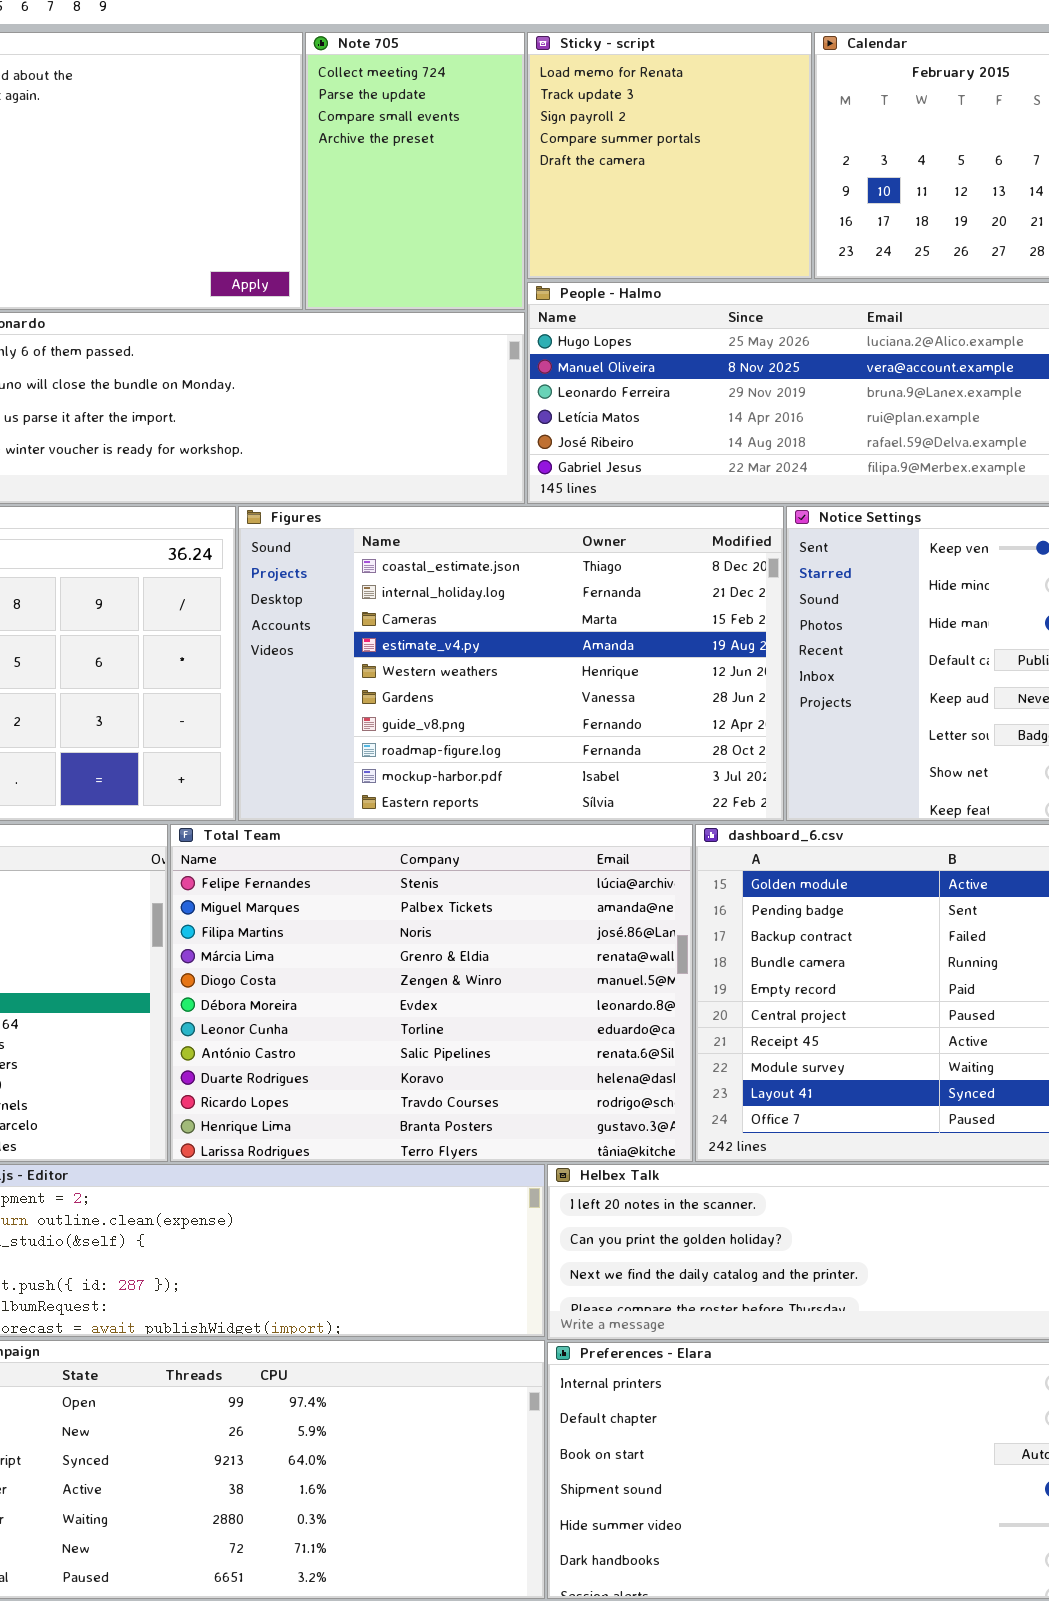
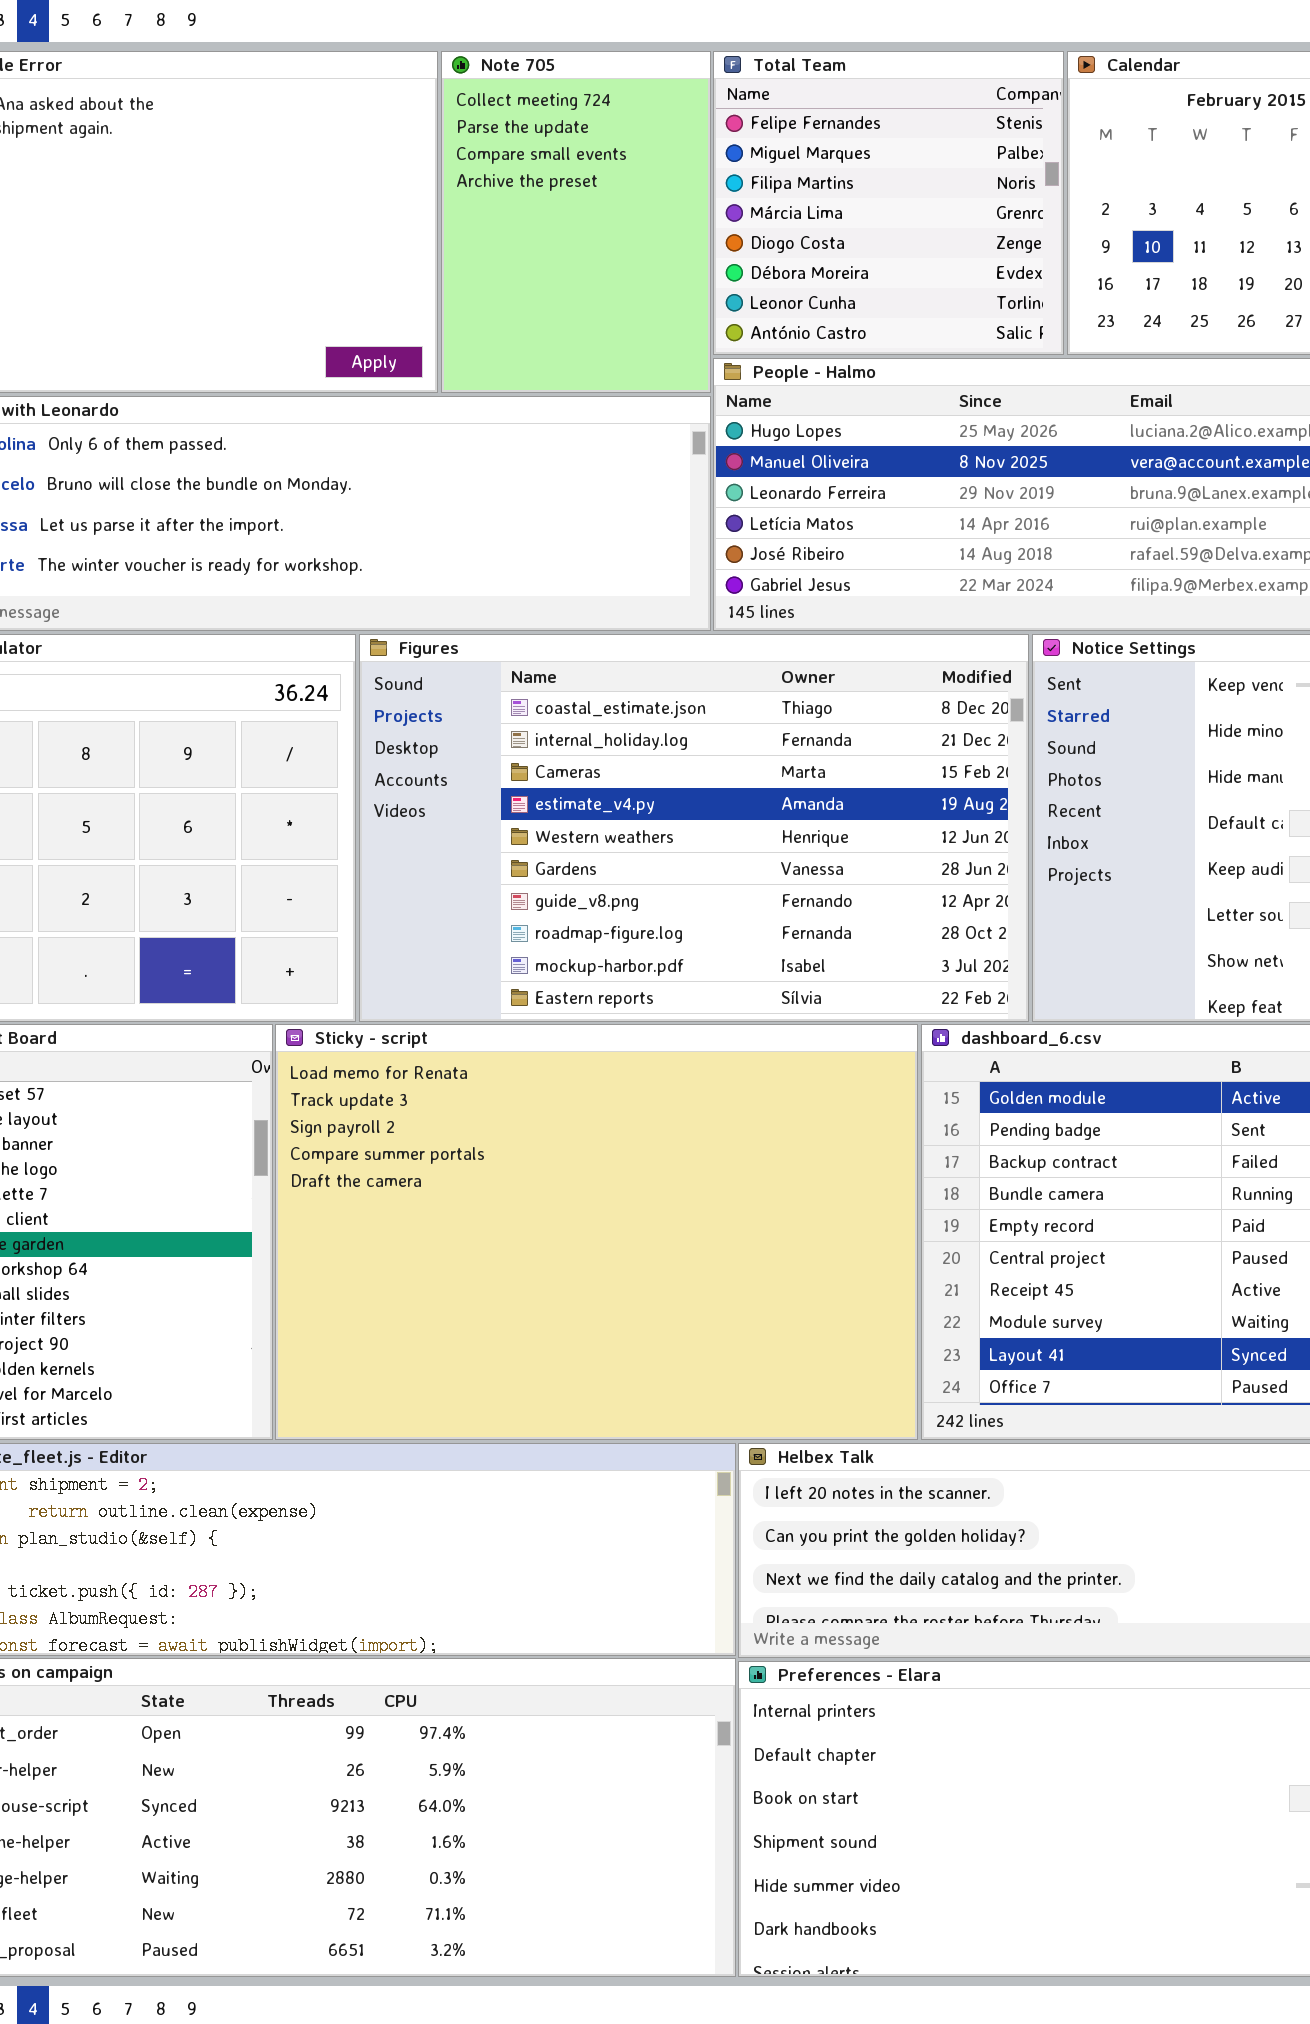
Sticky - script: [527,32,812,279] -> [275,1024,918,1440], moved, resized
Total Team: [170,824,693,1162] -> [713,51,1064,355], moved, resized

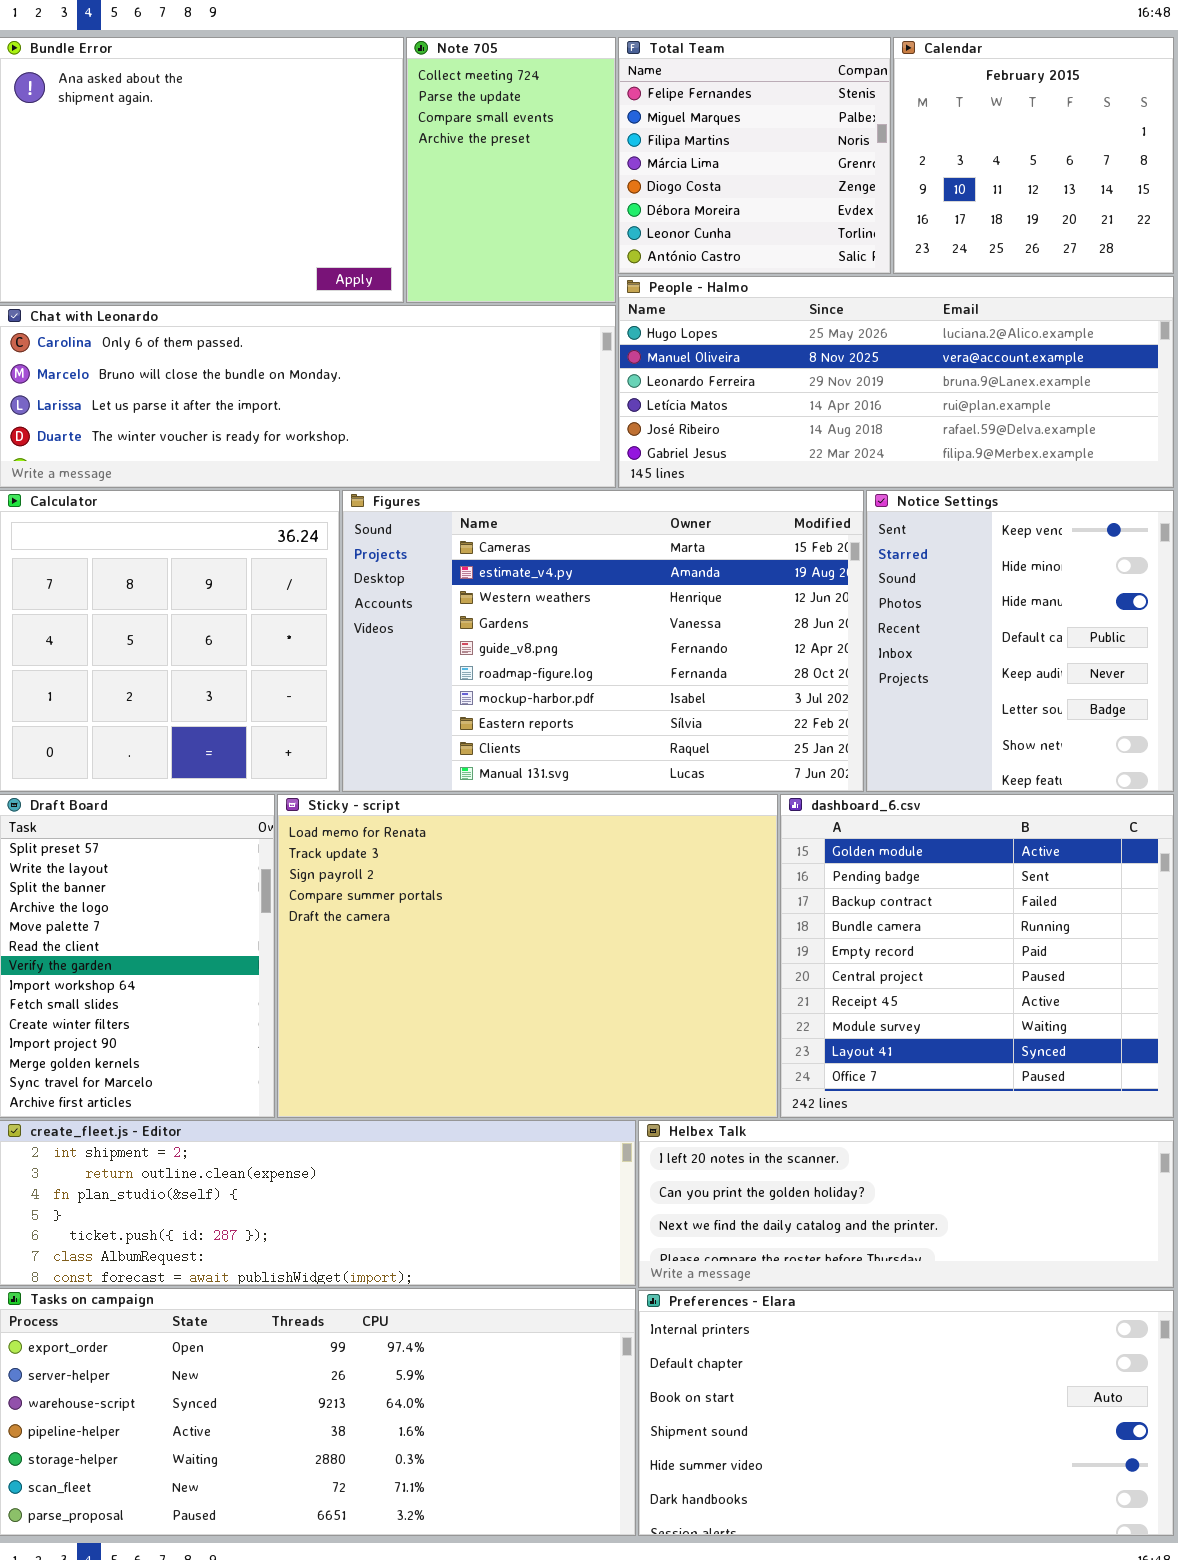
Figures: [359,634,1029,1022] -> [342,490,864,792], scrolled down 2 rows

